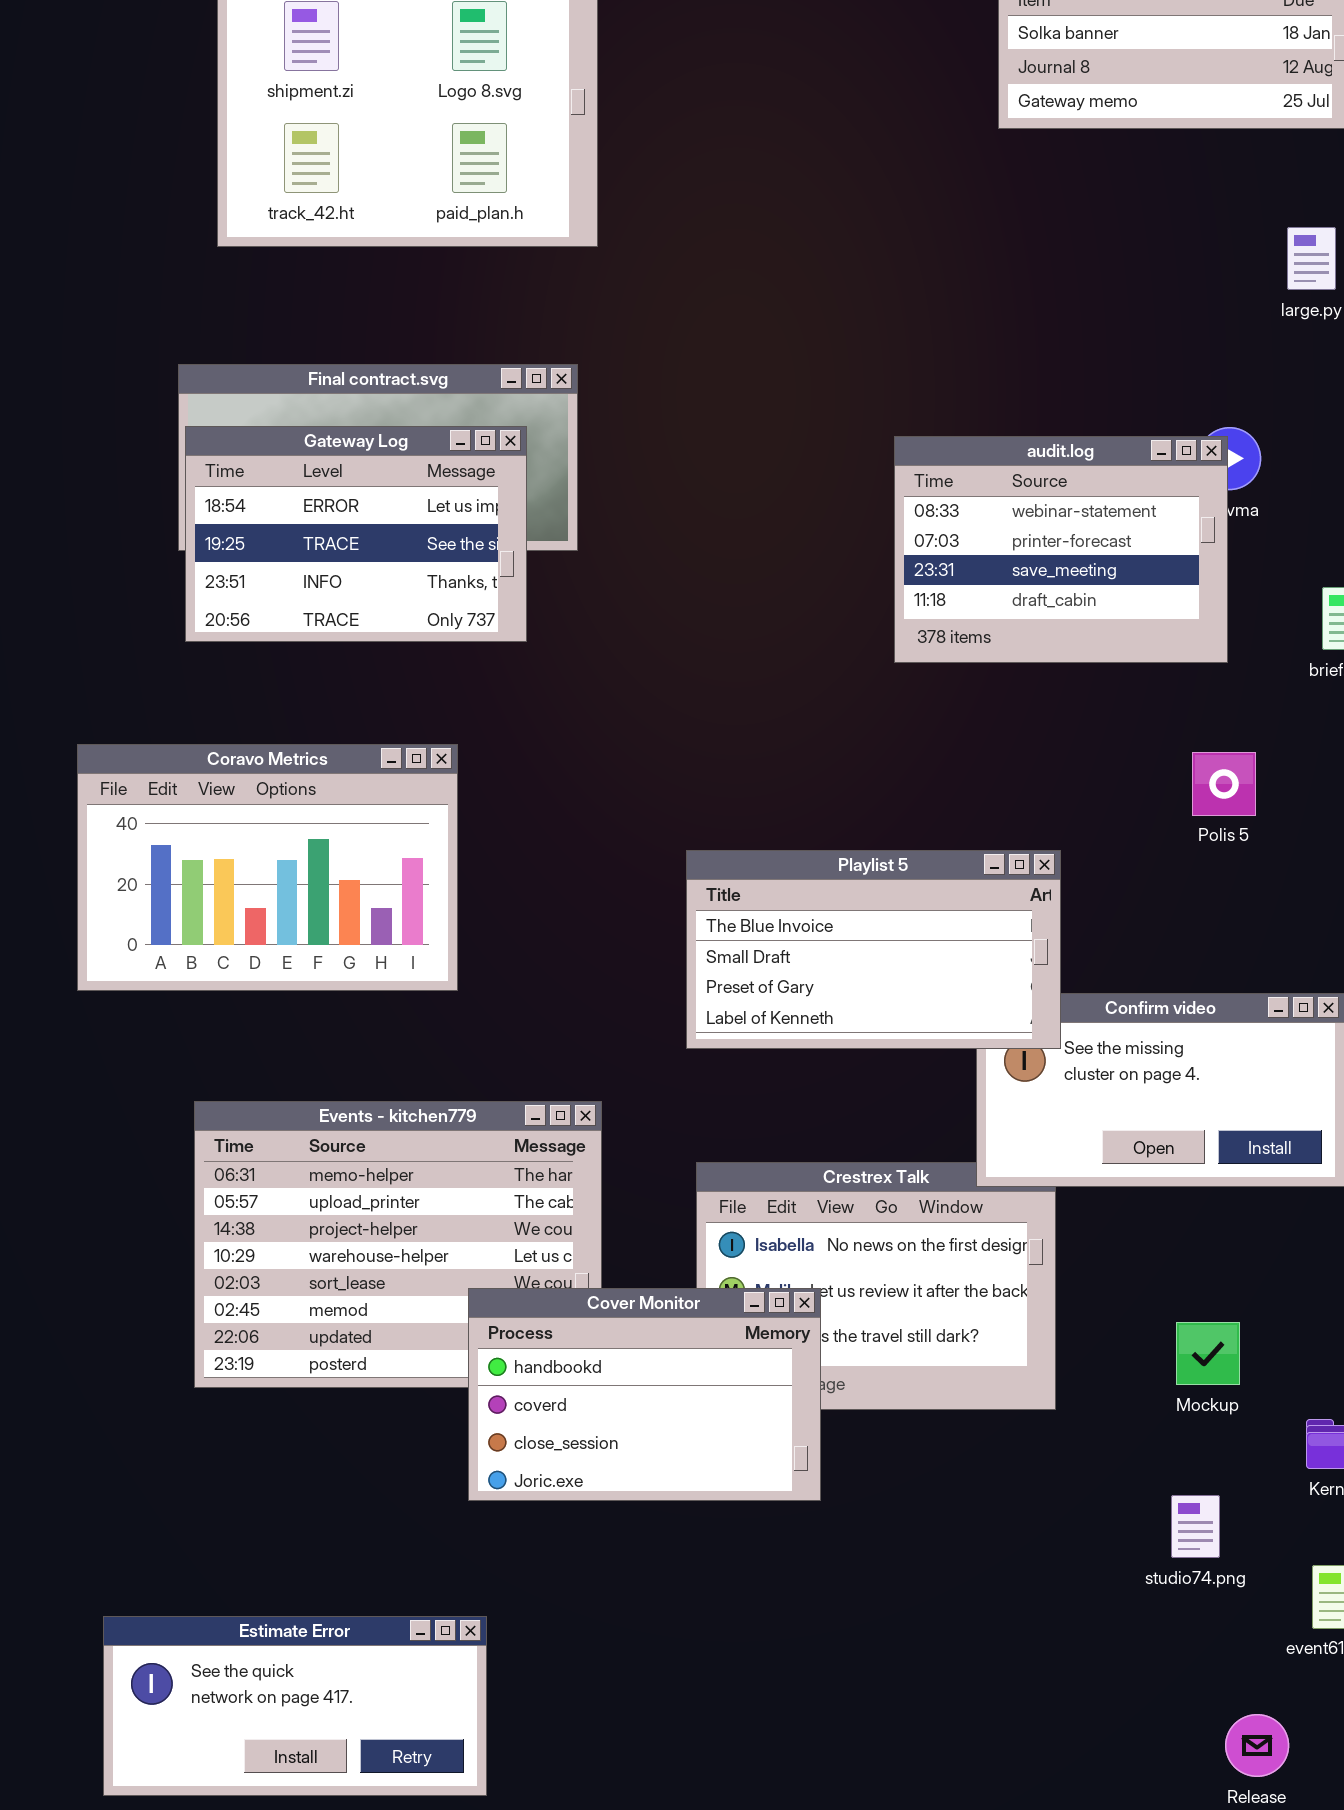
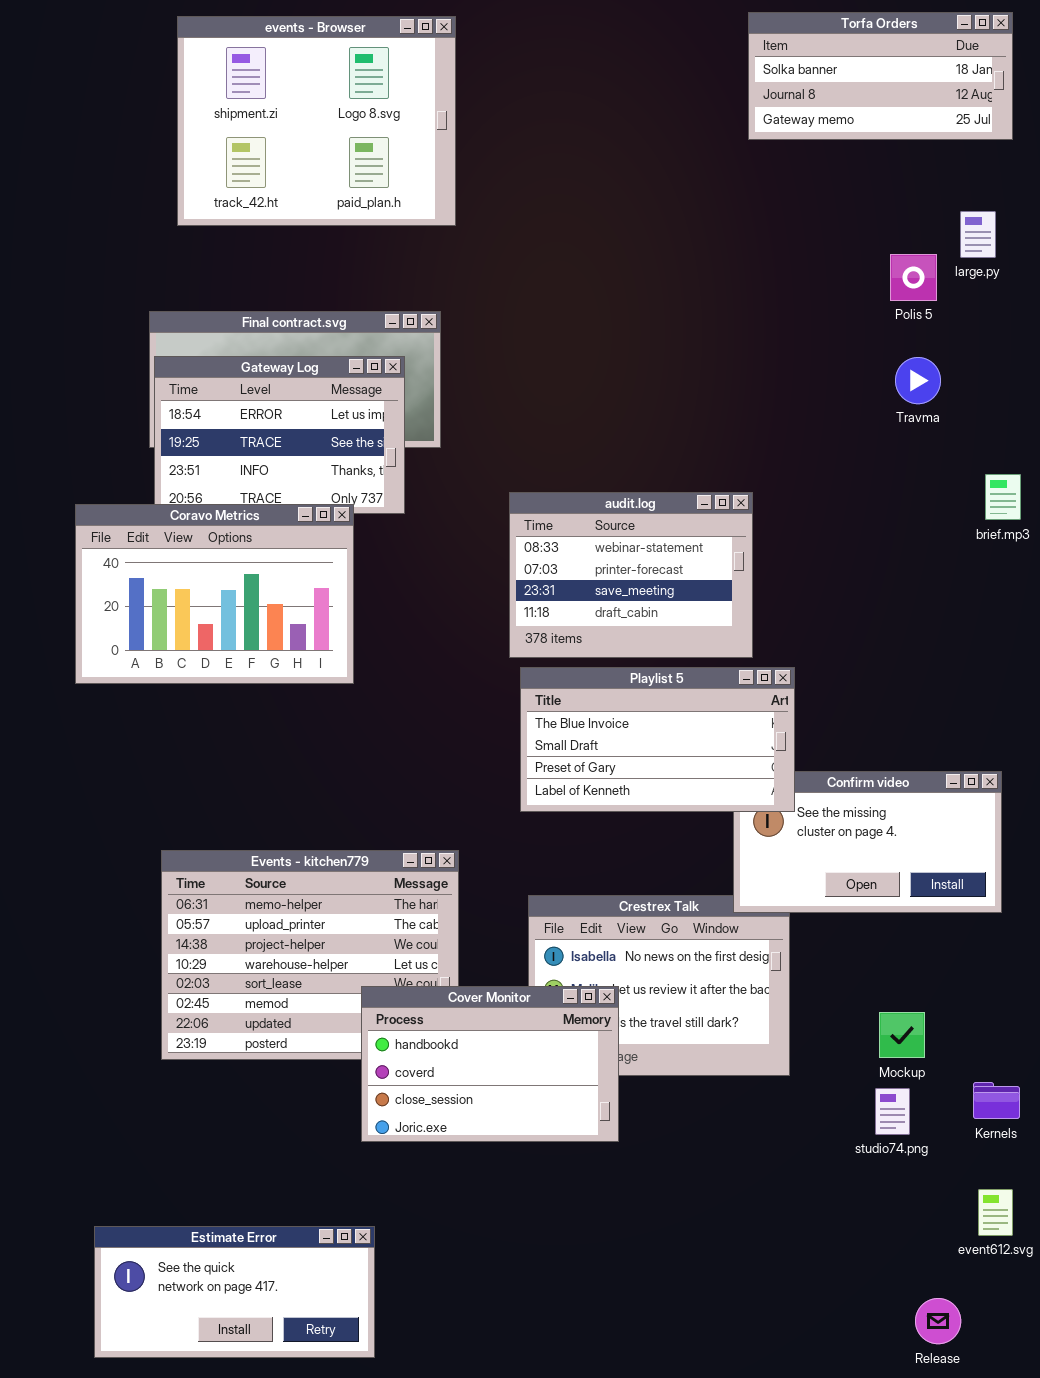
audit.log: [894,436,1228,663] -> [509,492,753,658], moved
Coravo Metrics: [77,744,458,991] -> [75,504,354,684], moved
Polis 5: [1192,752,1256,816] -> [890,254,937,301], moved
studio74.png: [1171,1495,1220,1558] -> [875,1088,910,1135], moved

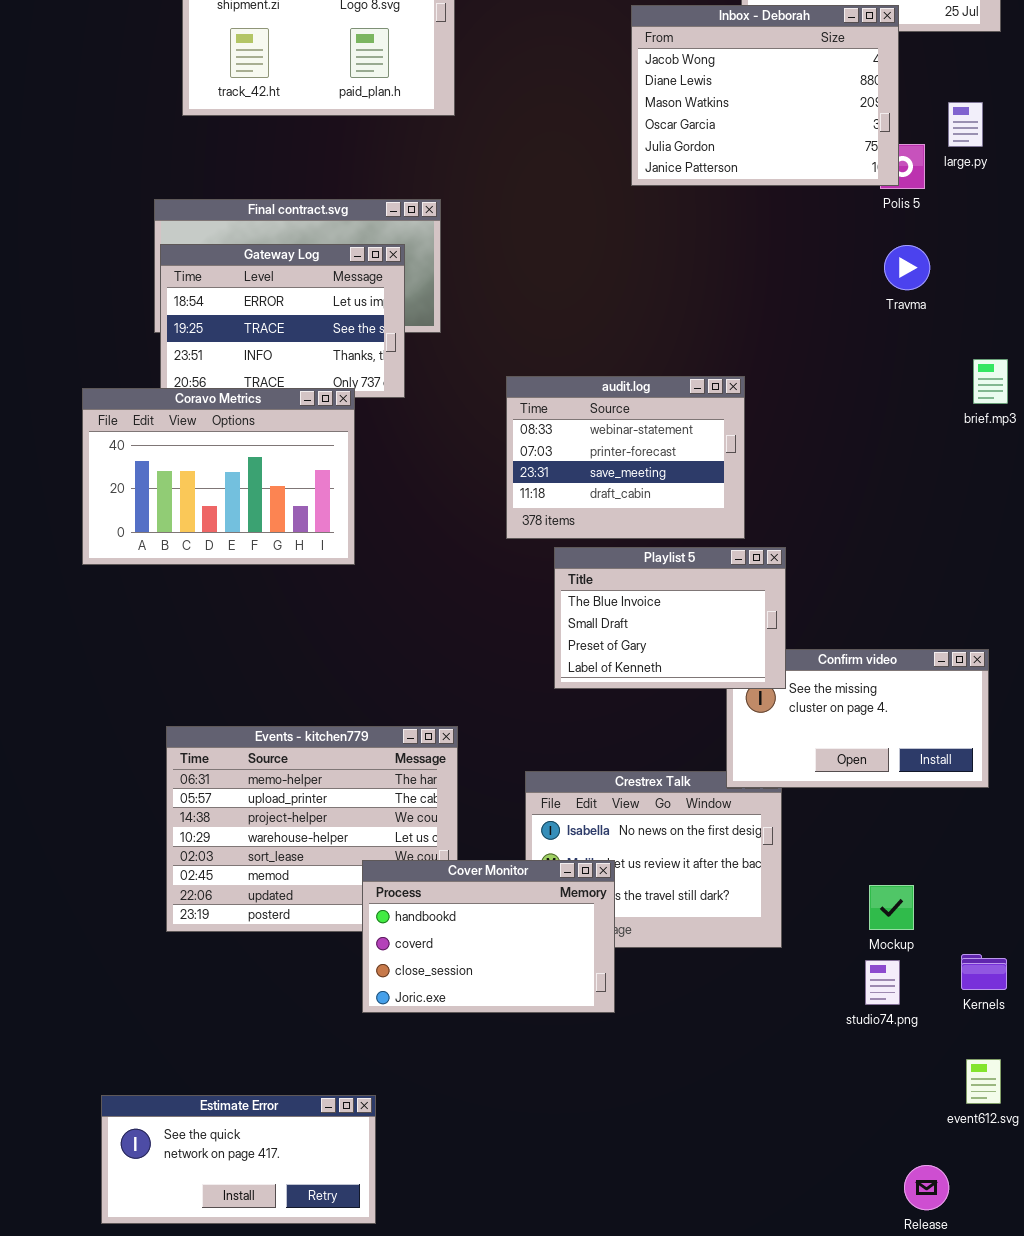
Inbox - Deborah: none -> [631,5,899,186], opened
Playlist 5: [520,667,795,812] -> [554,547,786,689], resized

